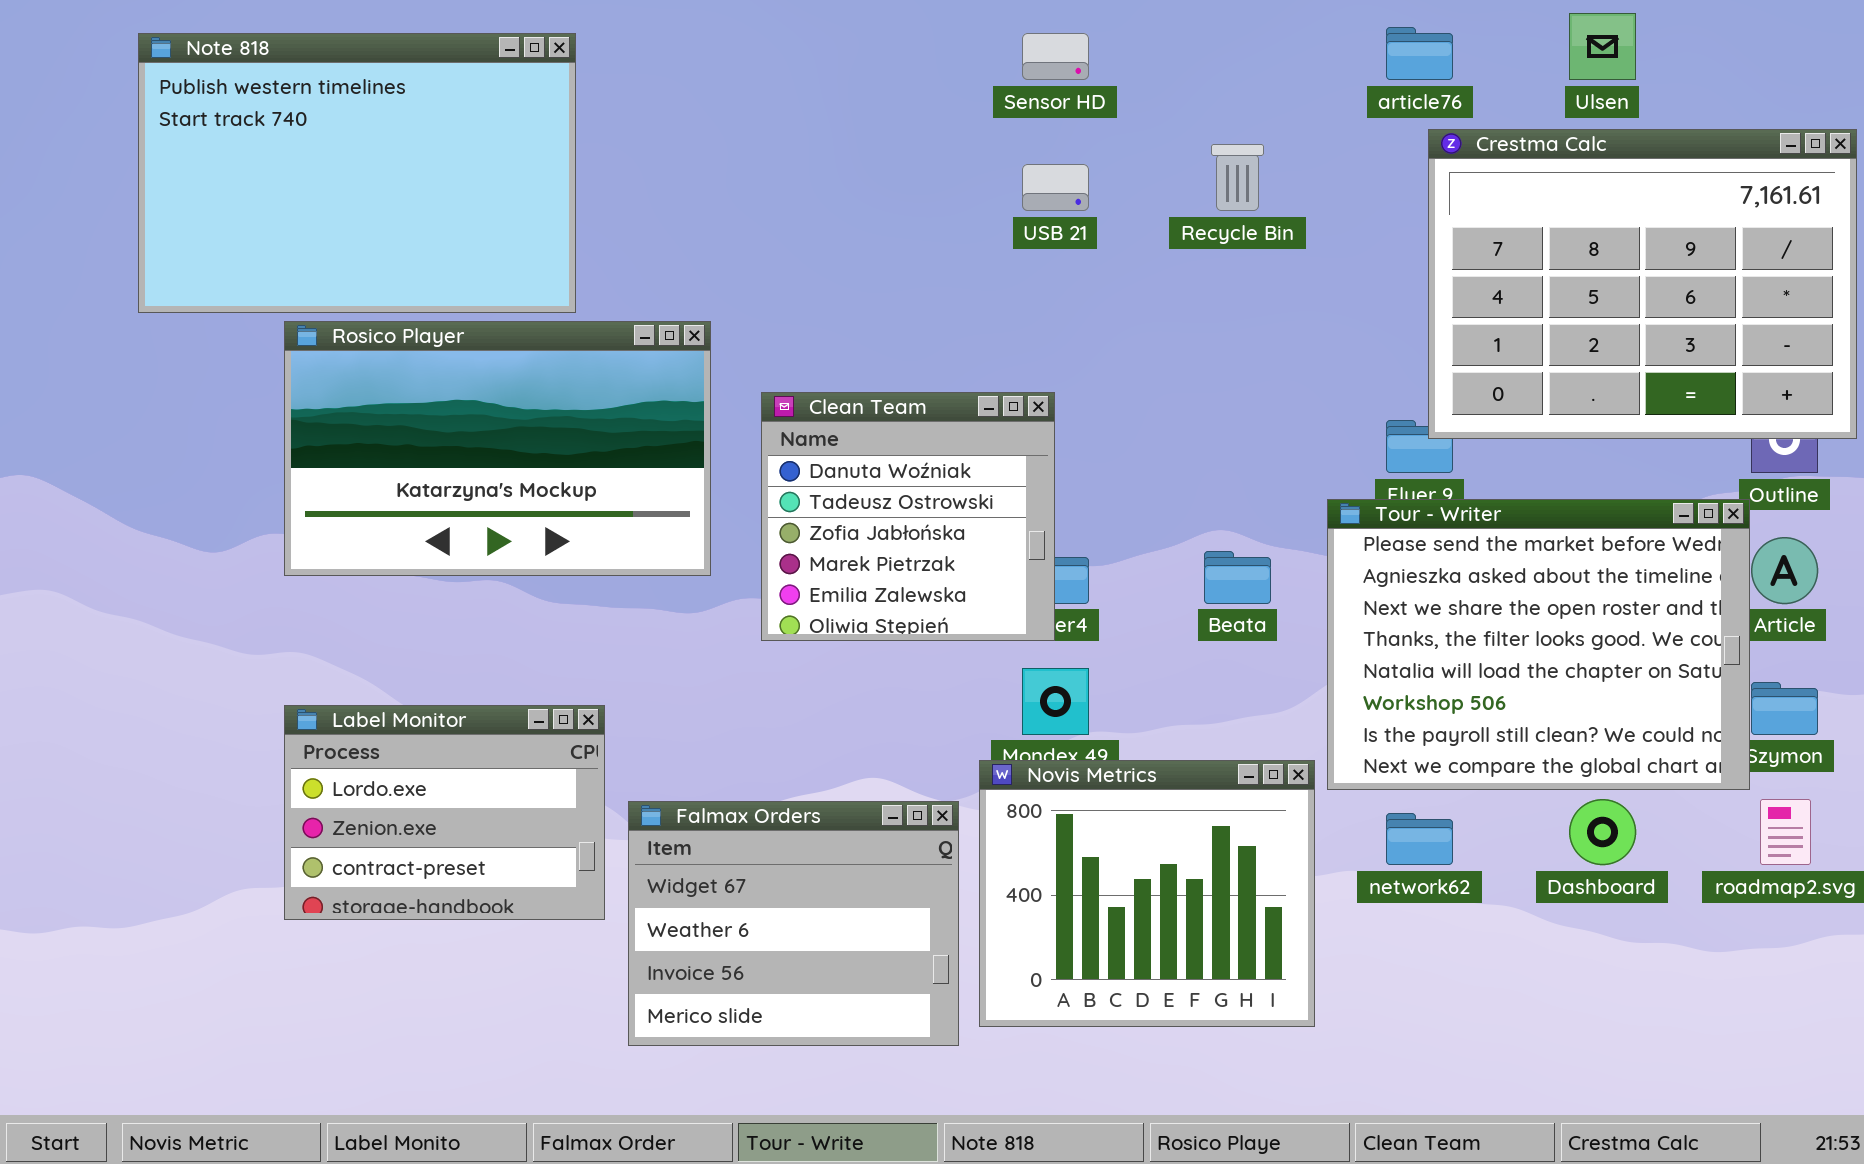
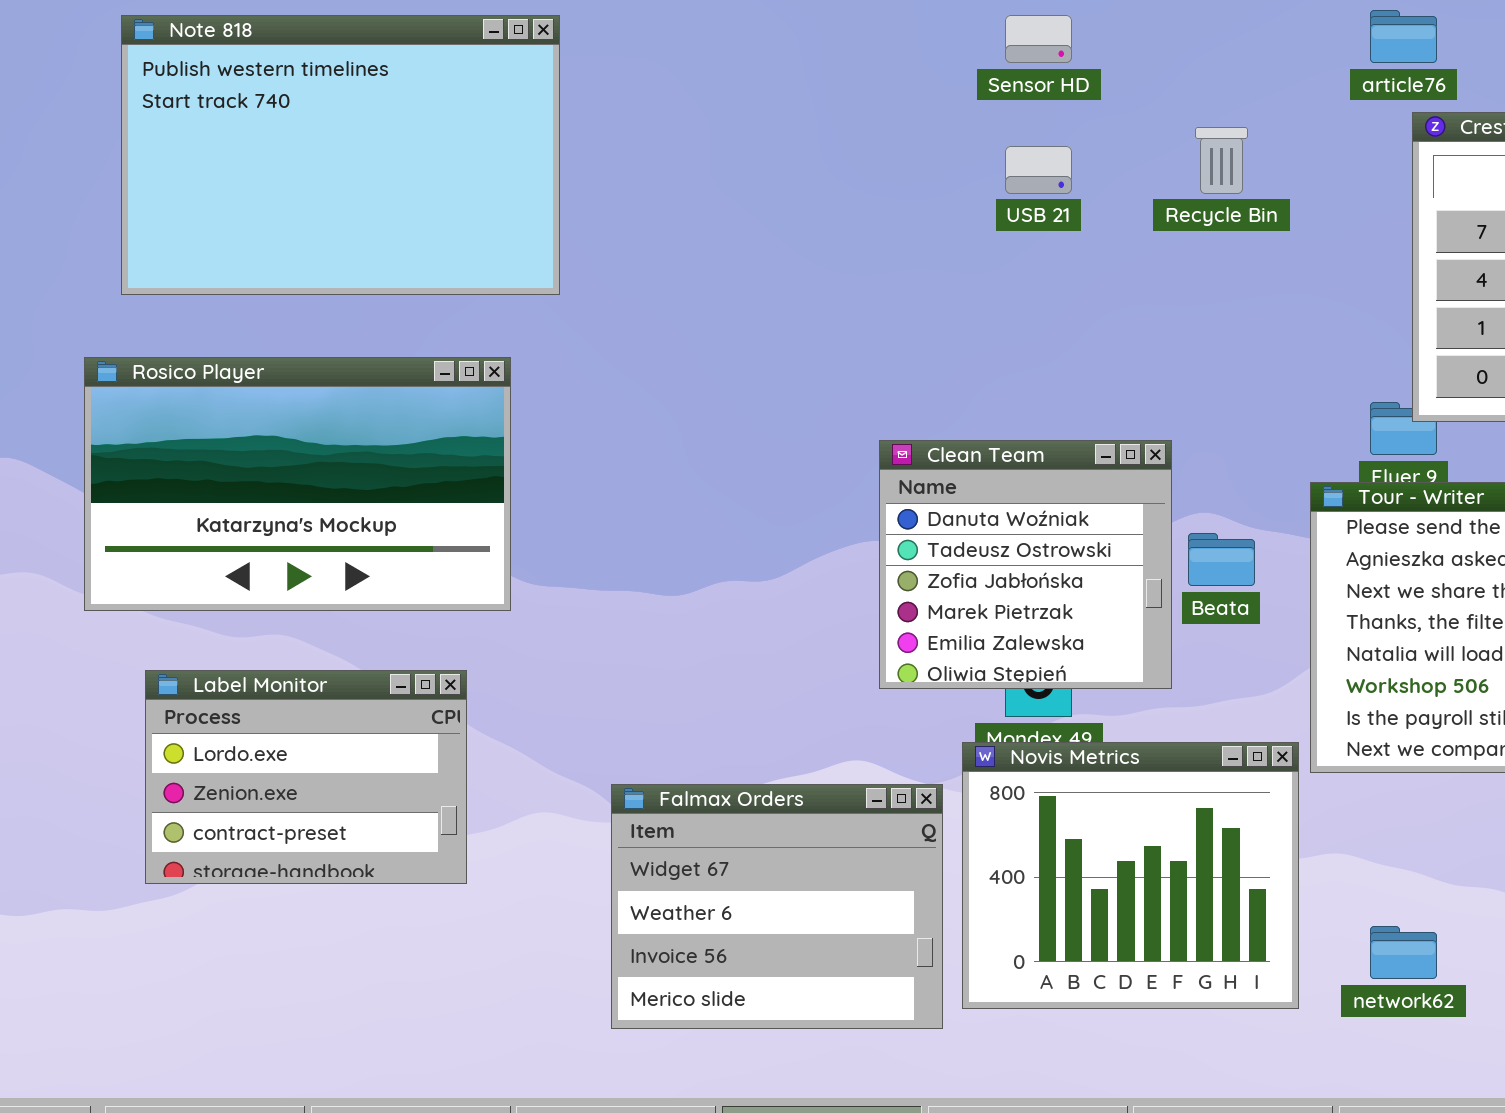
Rosico Player: [284,321,711,576] -> [84,357,511,611], moved
Clean Team: [761,392,1055,641] -> [879,440,1172,689], moved
Label Monitor: [284,705,605,920] -> [145,670,467,884], moved
network62: [1386,813,1453,865] -> [1370,926,1437,979], moved

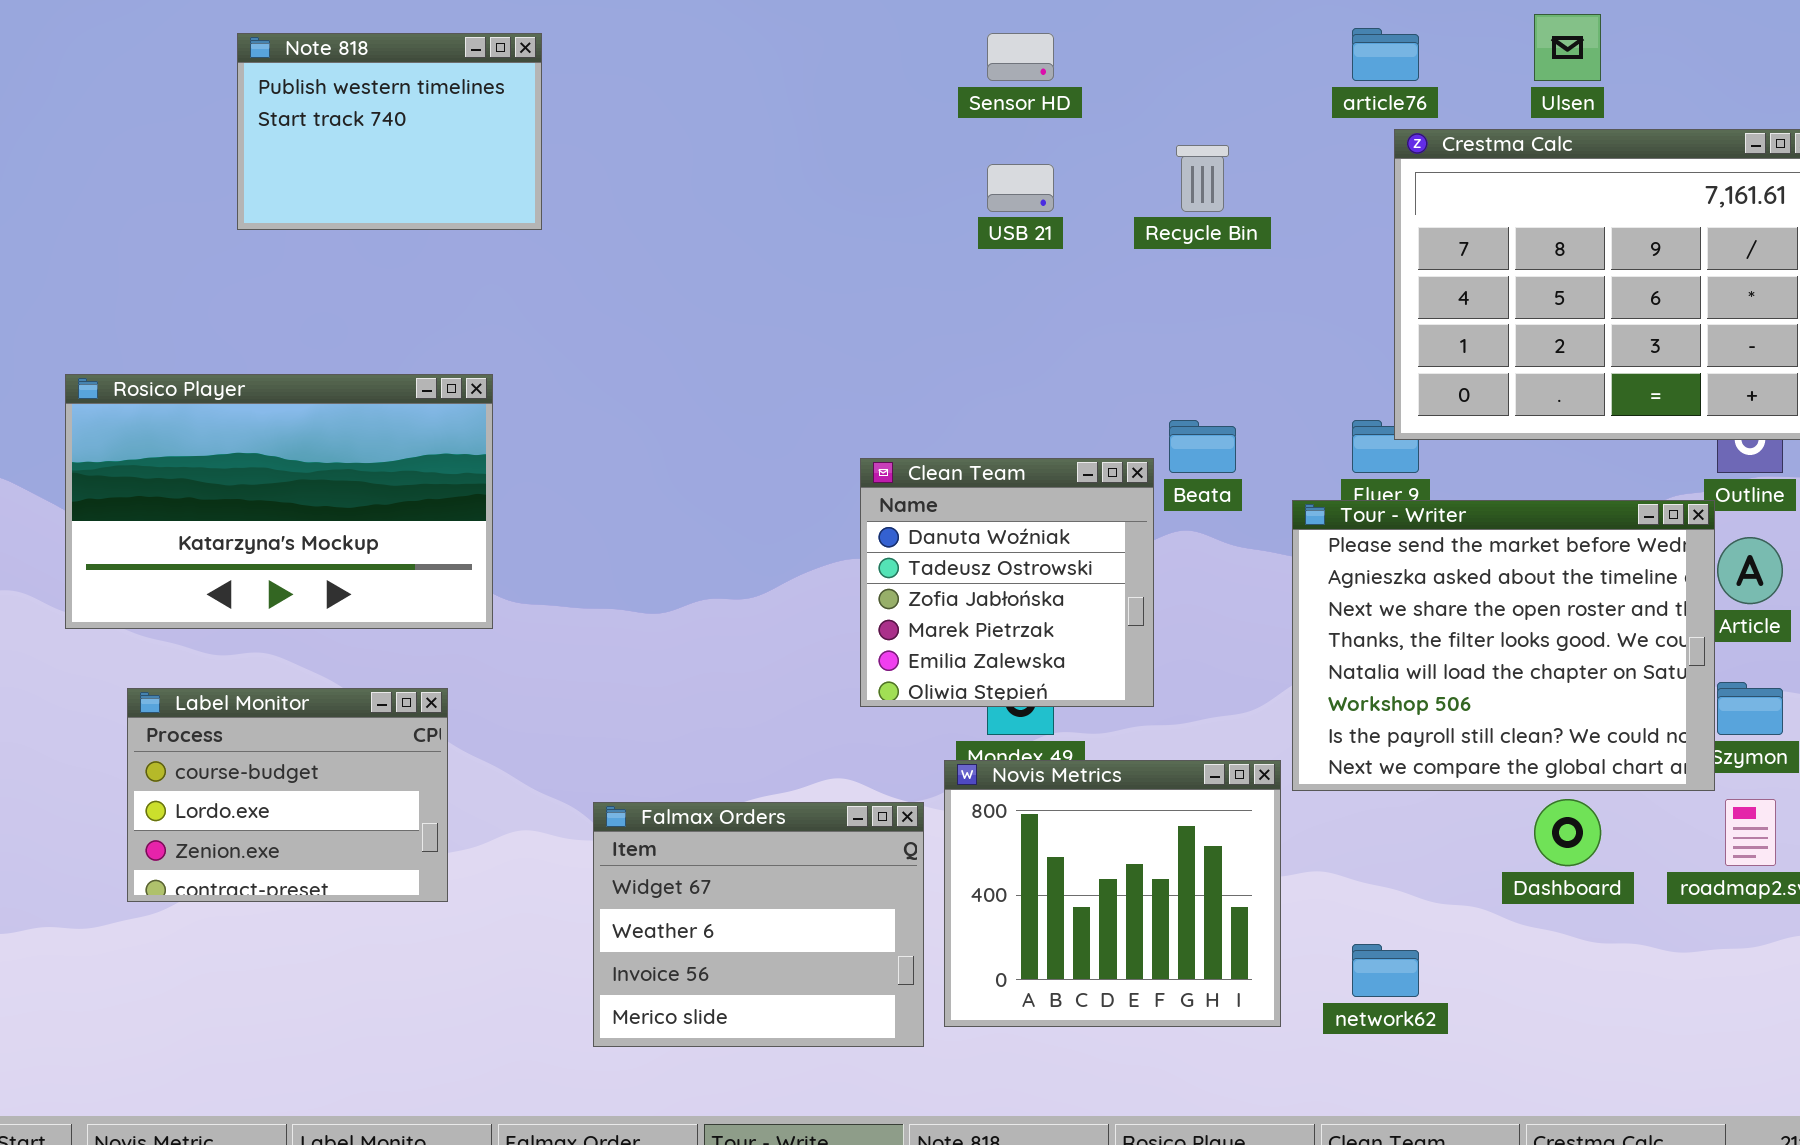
Note 818: [121,15,560,295] -> [237,33,542,230], resized
Beata: [1188,533,1255,586] -> [1169,420,1236,473], moved
Label Monitor: [145,670,467,884] -> [127,688,448,902], scrolled up 1 row

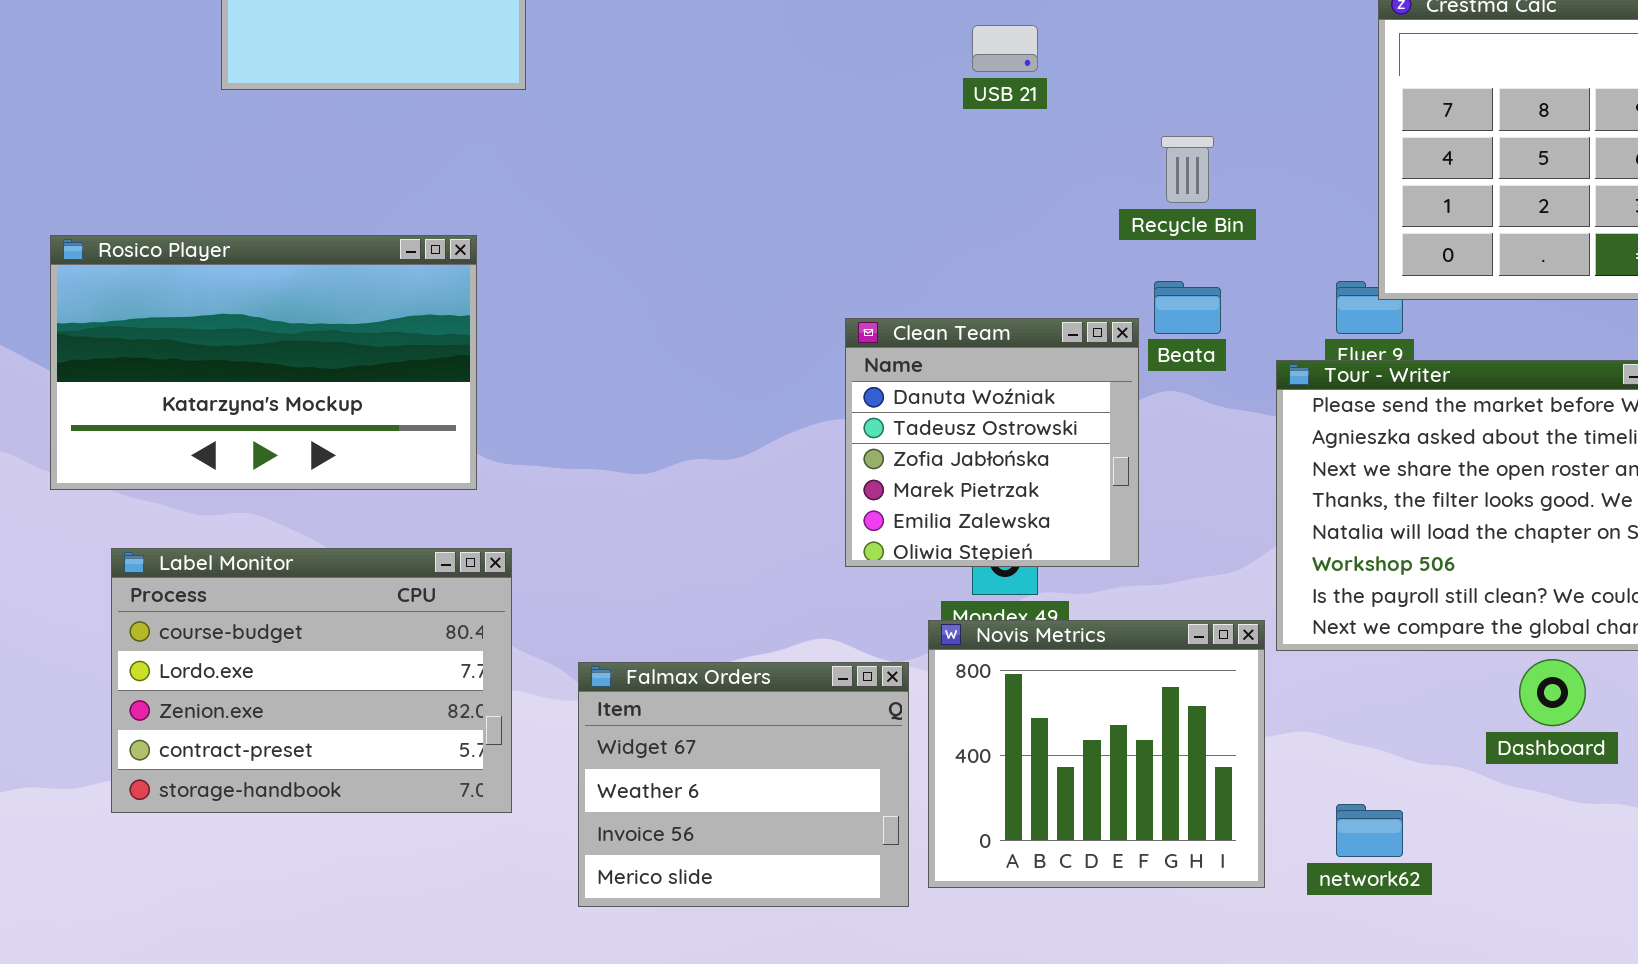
Recycle Bin: [1176,145,1229,212] -> [1161,136,1214,203], moved
Label Monitor: [127,688,448,902] -> [111,548,512,813], resized

